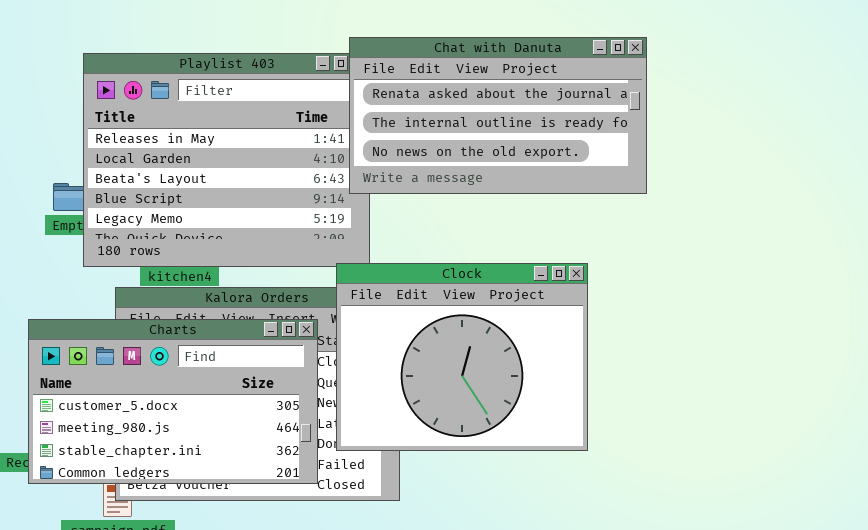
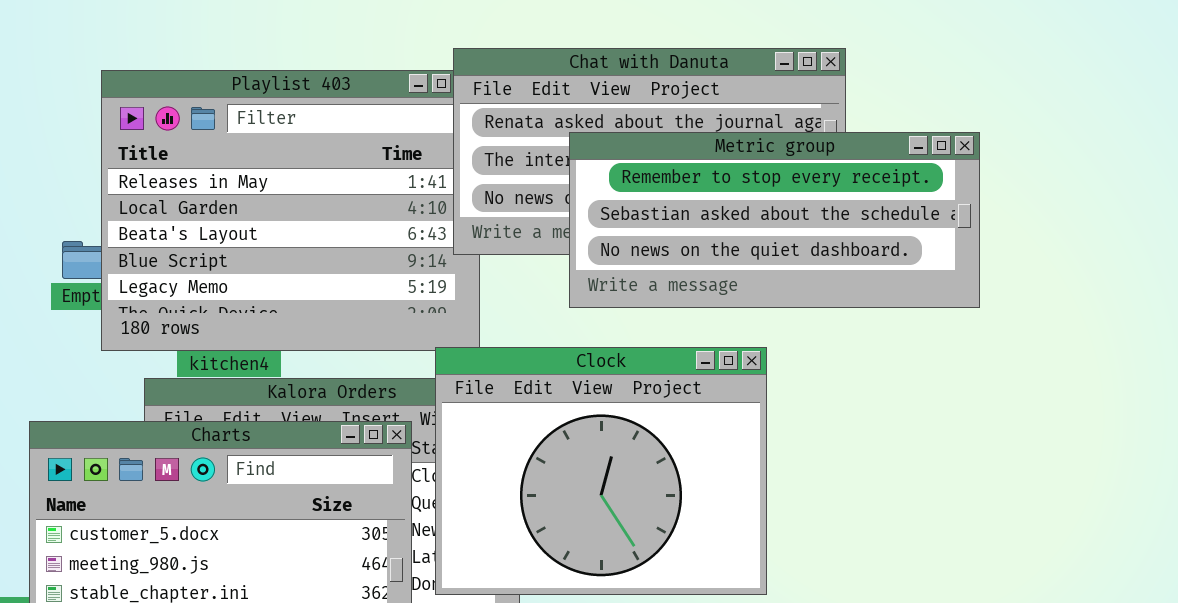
Metric group: none -> [569,132,980,308], opened

